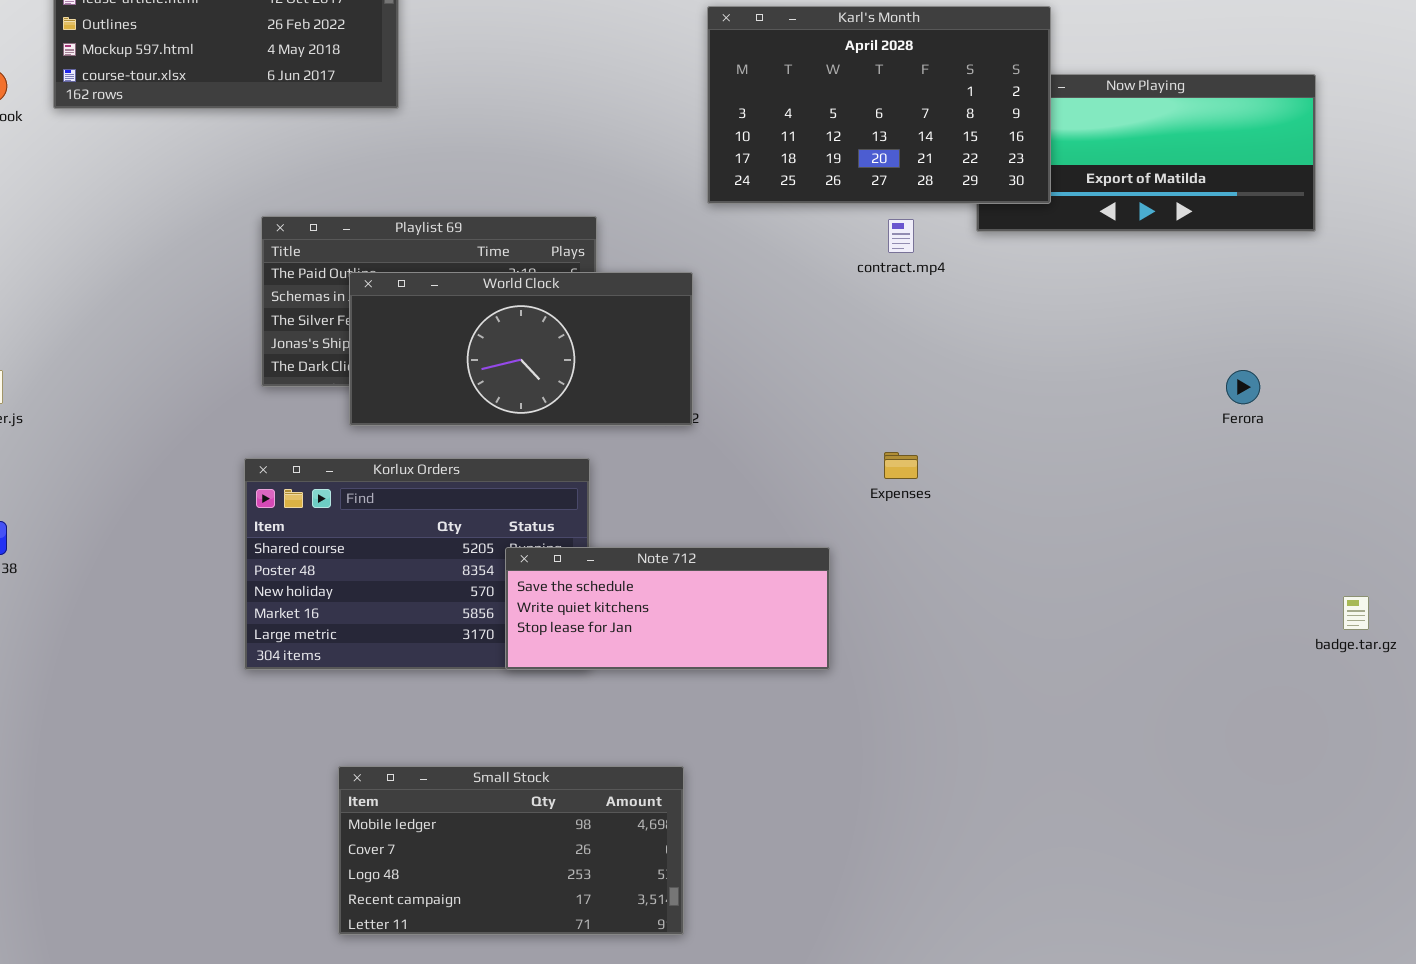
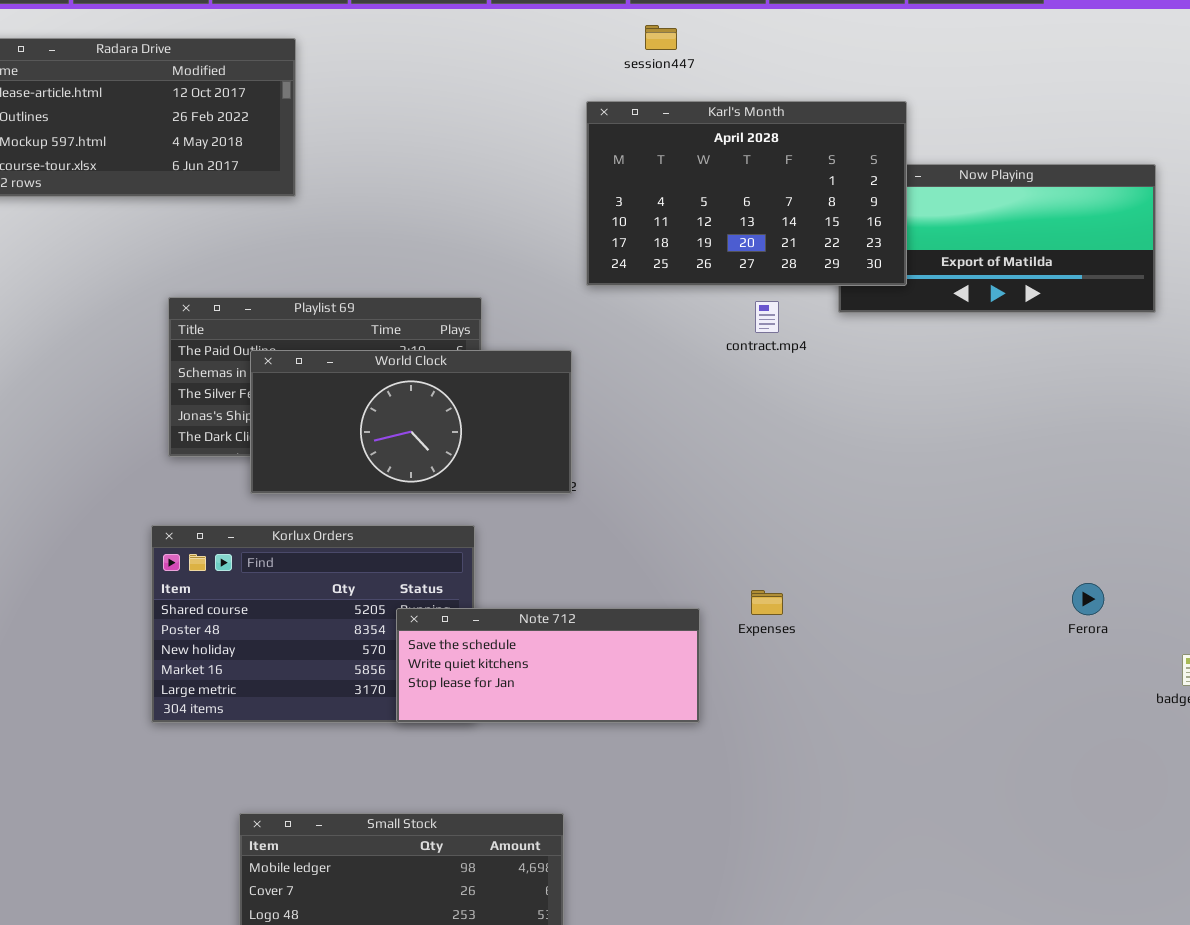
Ferora: [1226,370,1260,404] -> [1072,583,1104,615], moved
Expenses: [884,452,918,479] -> [751,590,783,615], moved

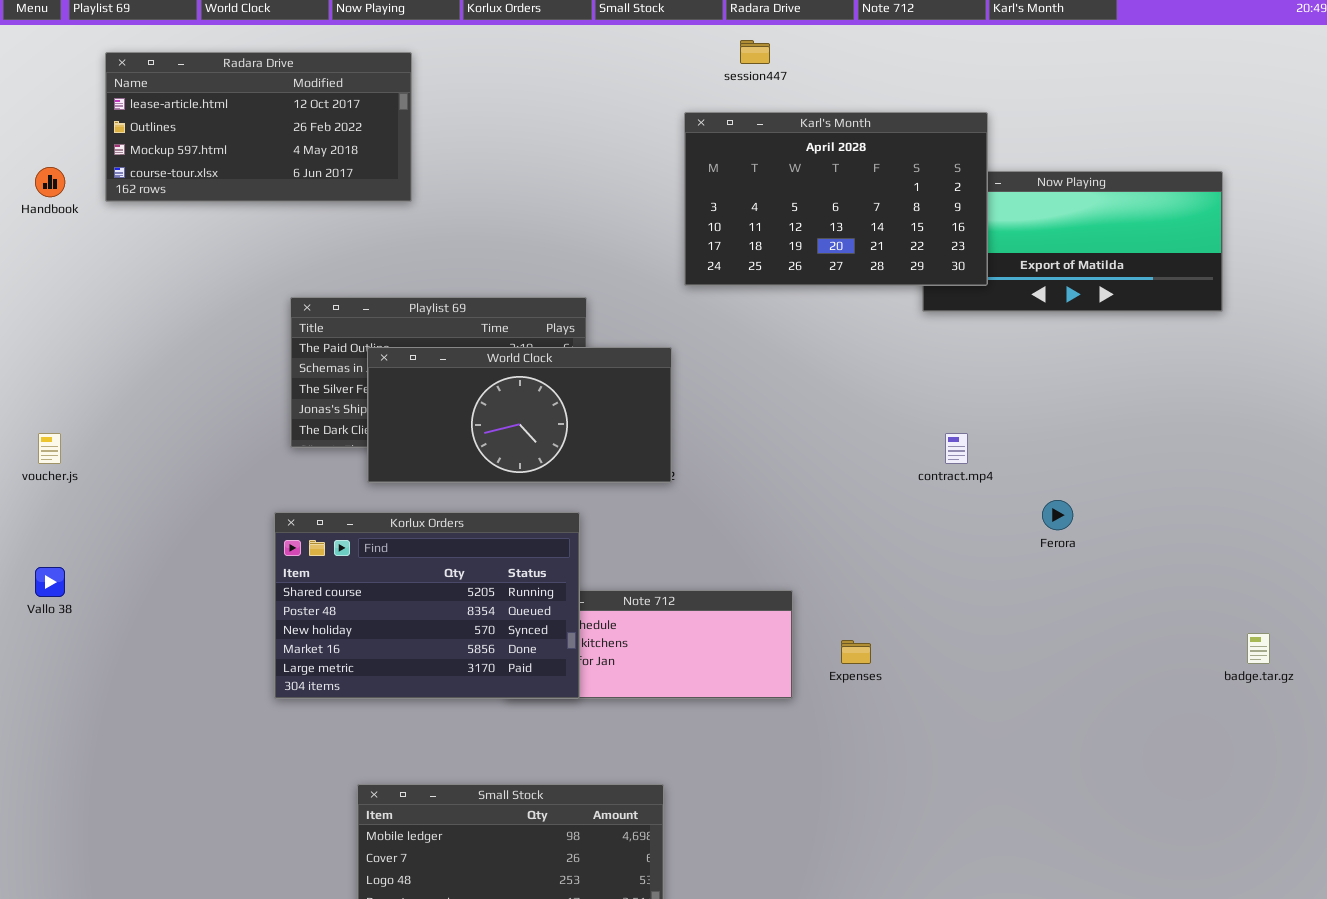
contract.mp4: [755,301,779,333] -> [945,433,968,464], moved
Korlux Orders: [151,525,475,723] -> [274,512,580,699], raised
Ferora: [1072,583,1104,615] -> [1042,500,1073,530], moved
Expenses: [751,590,783,615] -> [841,640,871,664], moved

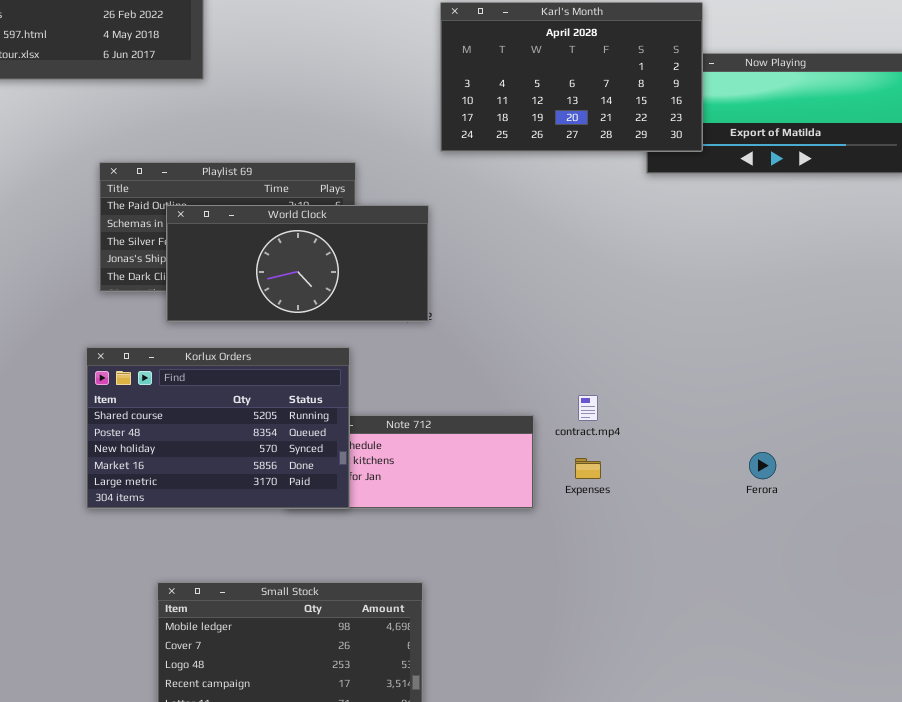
contract.mp4: [945,433,968,464] -> [578,395,598,421], moved
Ferora: [1042,500,1073,530] -> [749,452,776,479], moved

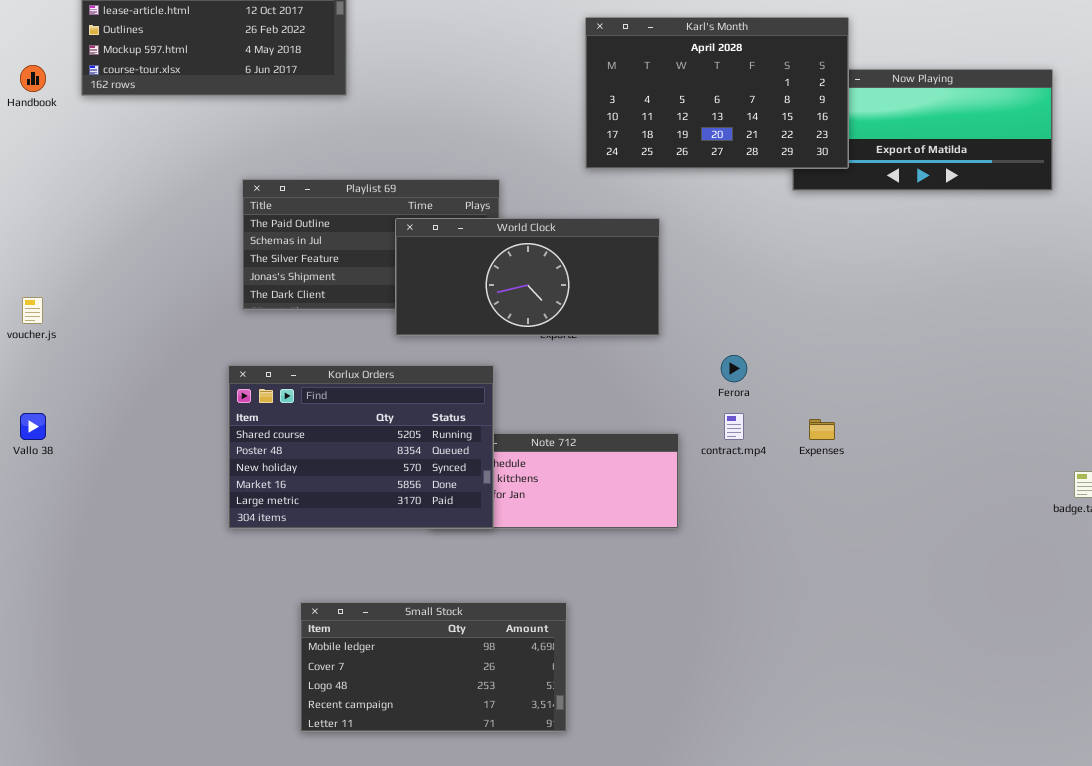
World Clock: [166,205,429,322] -> [395,218,660,336], moved
Ferora: [749,452,776,479] -> [721,355,747,382], moved
Expenses: [575,458,601,479] -> [809,419,835,440], moved

